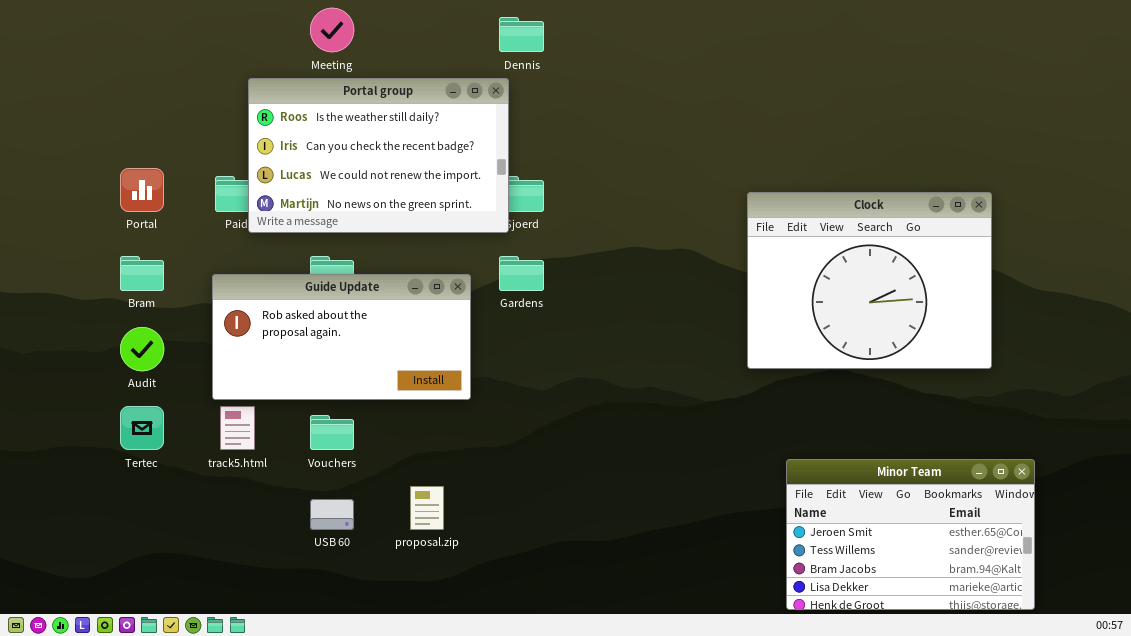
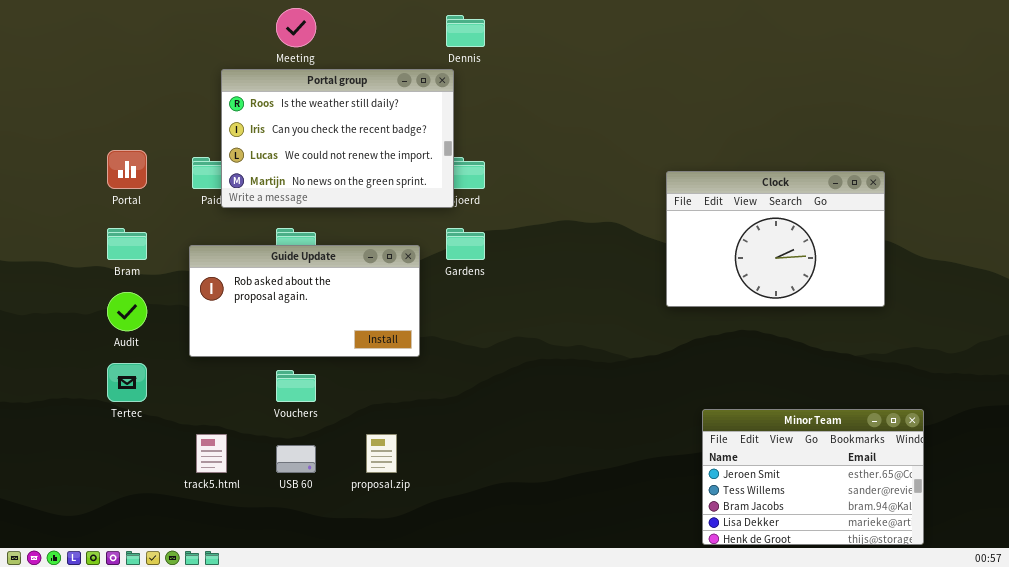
Clock: [747,192,992,369] -> [666,171,885,307], resized
track5.html: [220,406,255,450] -> [196,434,227,473], moved

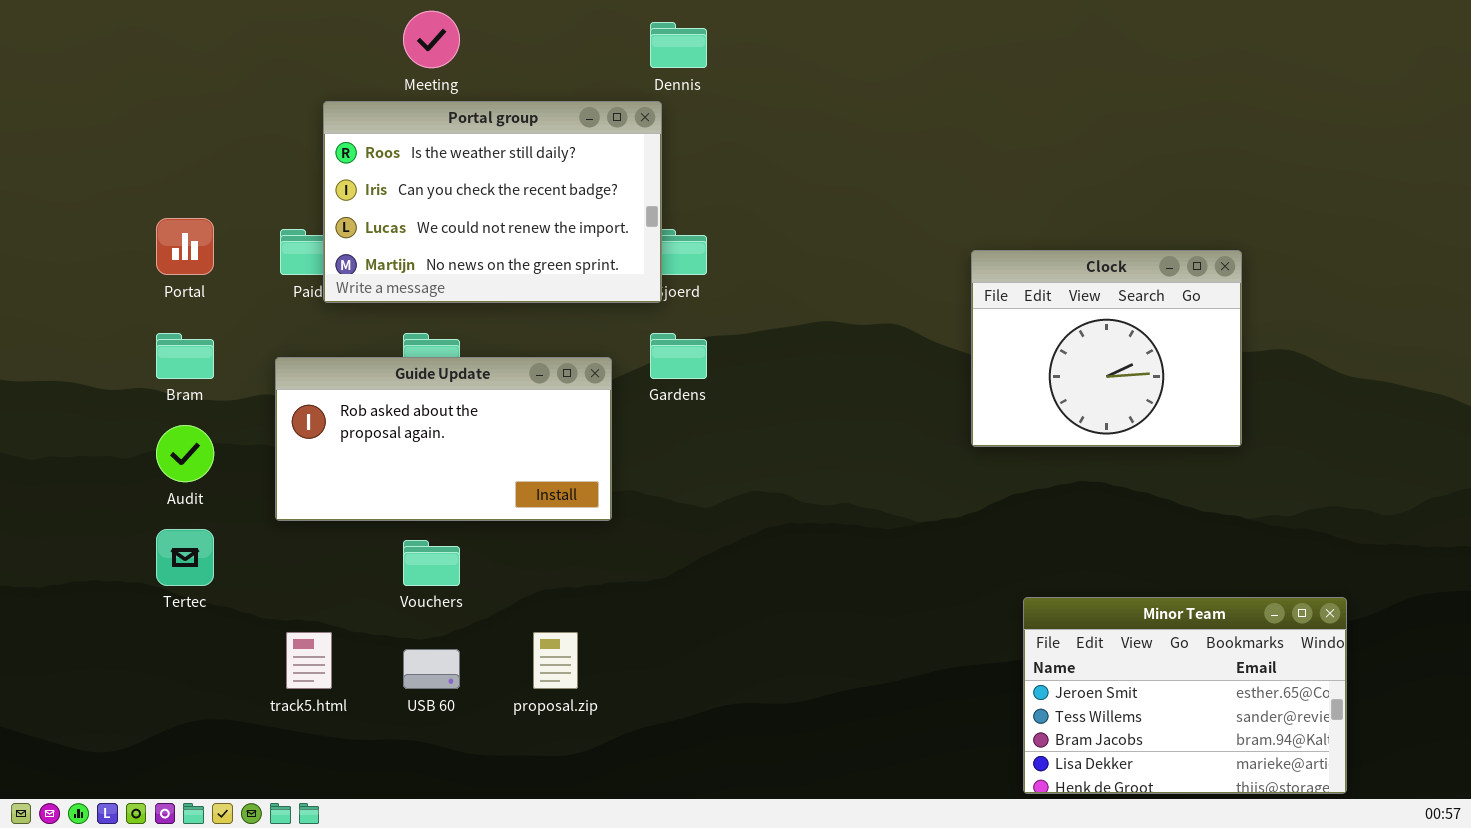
Clock: [666,171,885,307] -> [971,250,1242,447], resized

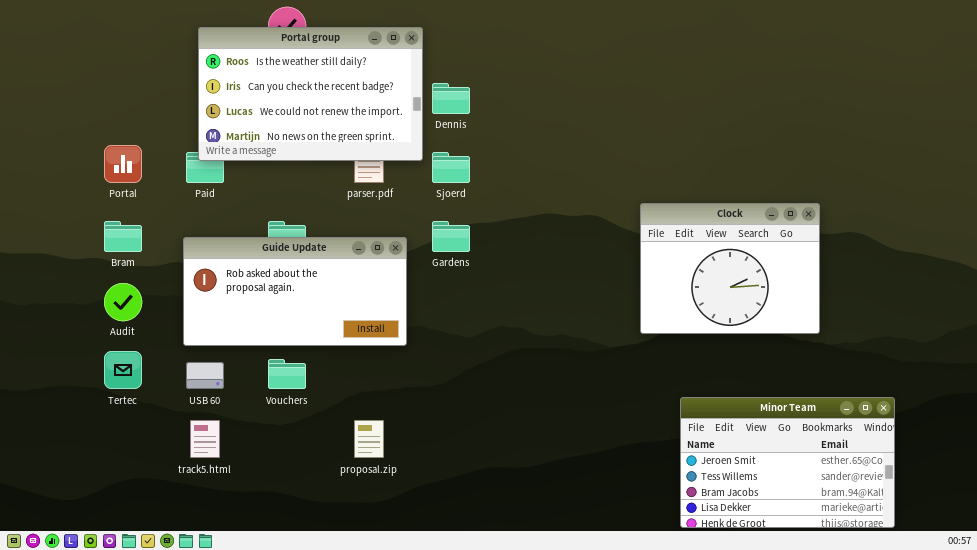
Dennis: [650,22,707,68] -> [432,83,470,114], moved
Portal group: [323,101,662,303] -> [198,27,423,161], moved
Clock: [971,250,1242,447] -> [640,203,820,334], moved
USB 60: [403,649,460,689] -> [186,362,224,389], moved

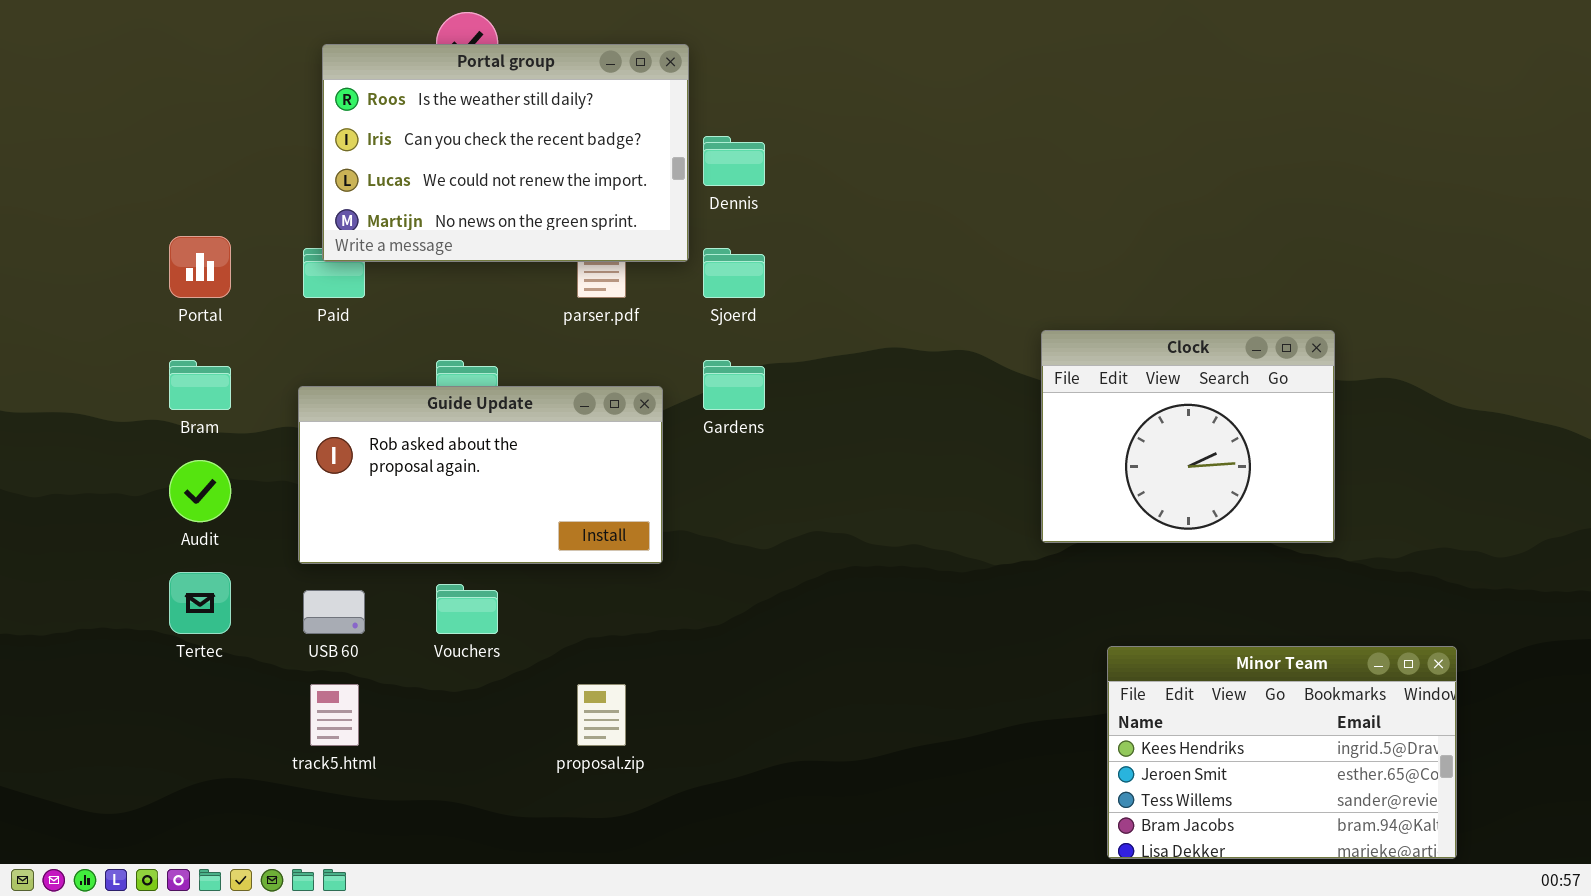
Minor Team: [680,397,895,528] -> [1107,646,1457,859], scrolled up 1 row

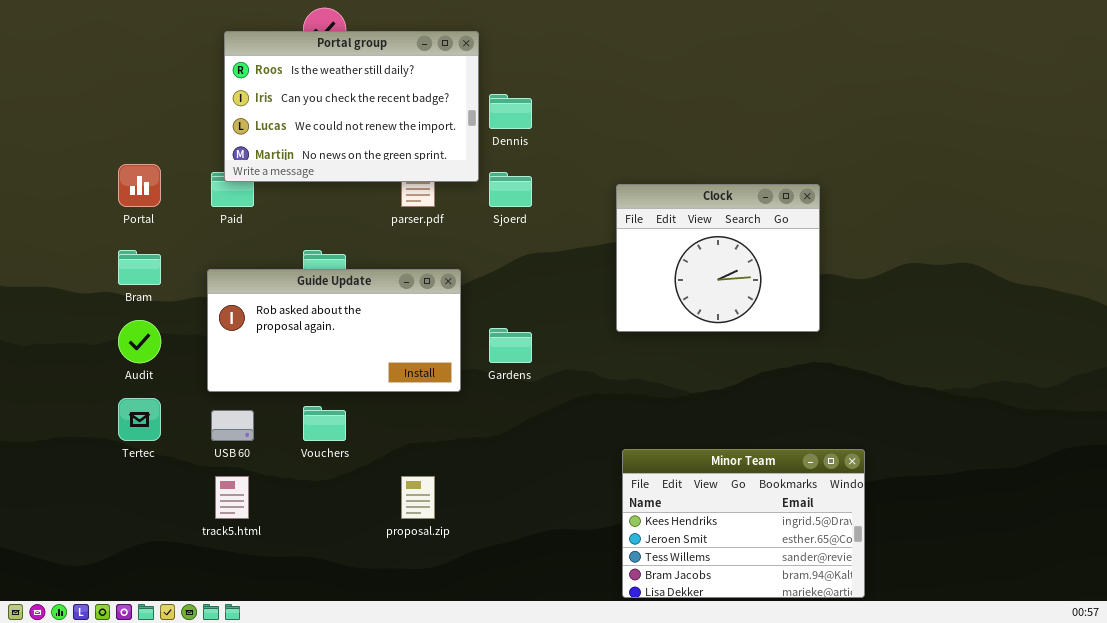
Clock: [1041,330,1335,543] -> [616,184,820,332], moved
Gardens: [703,360,765,410] -> [489,328,532,363], moved
Minor Team: [1107,646,1457,859] -> [622,449,865,598], moved

